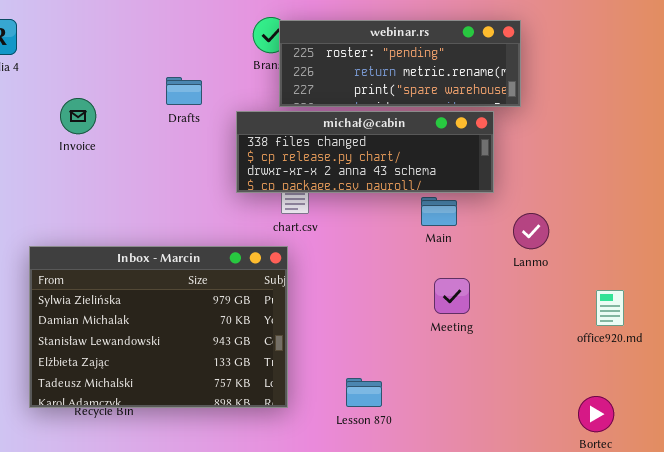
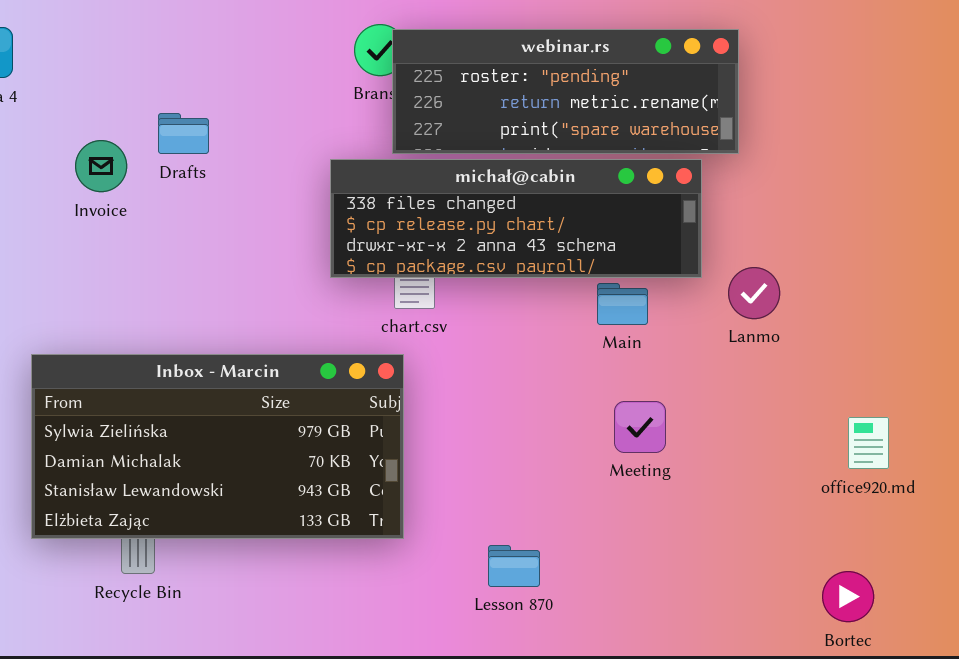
Drafts: [166,77,202,105] -> [158,113,209,154], moved
Lanmo: [513,213,549,249] -> [728,267,780,319], moved
Inbox - Marcin: [29,246,288,408] -> [31,354,404,539], resized

